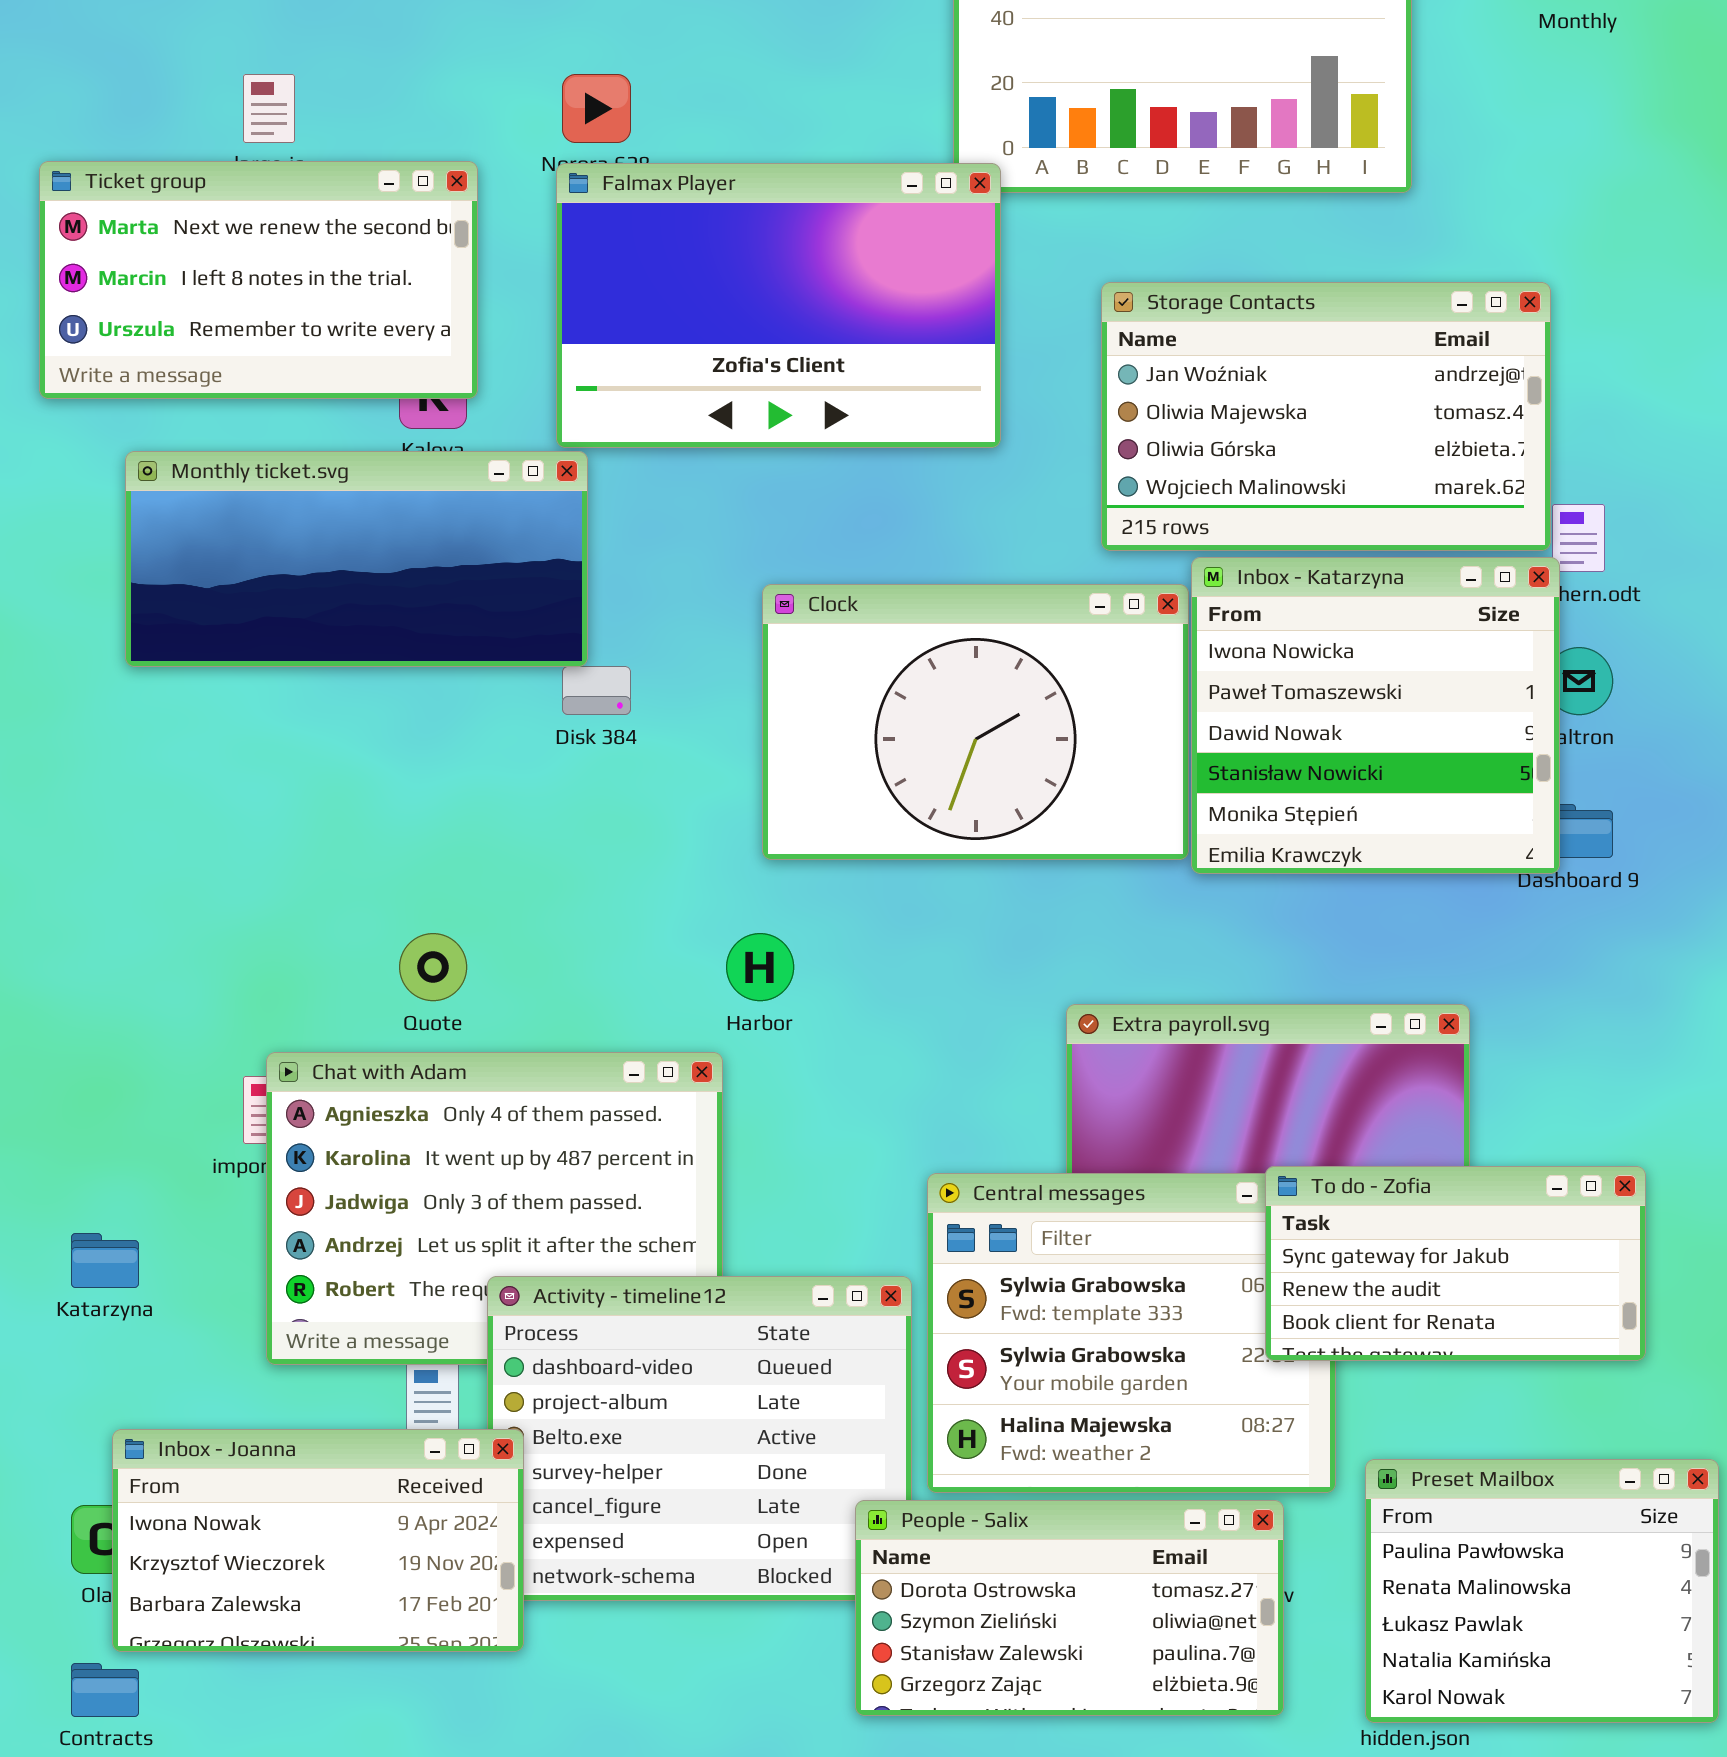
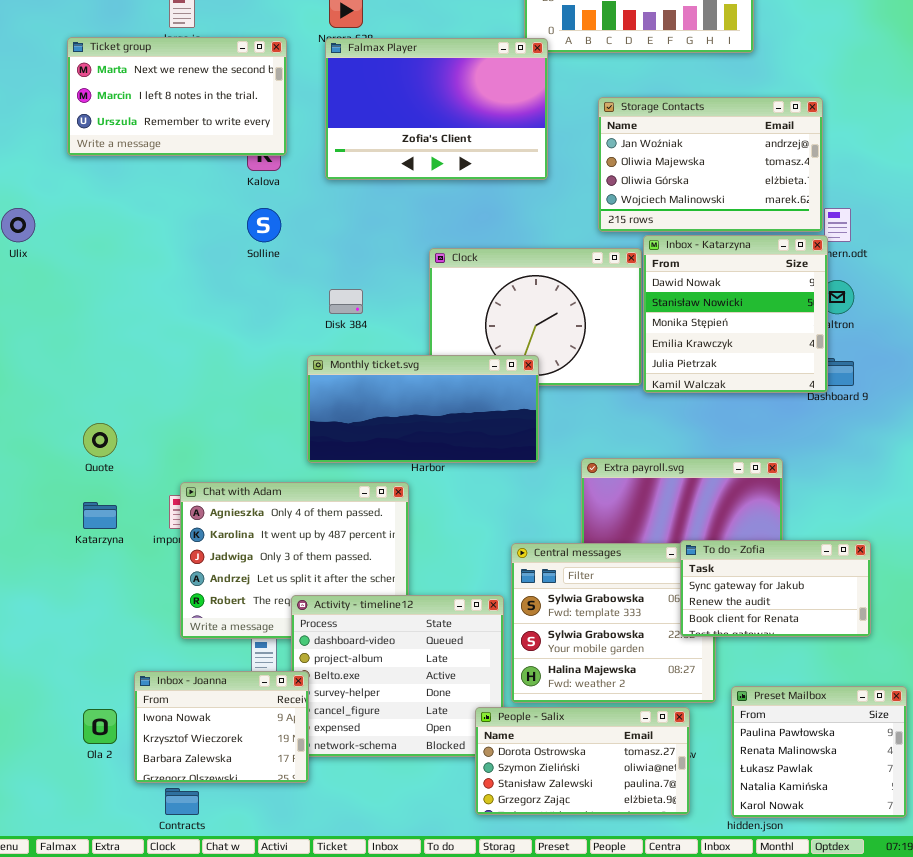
Monthly ticket.svg: [125,451,588,667] -> [307,355,539,463], moved
Inbox - Katarzyna: [1191,557,1560,874] -> [643,235,828,393], scrolled down 2 rows
Quote: [399,933,467,1001] -> [83,423,117,457], moved
Katarzyna: [71,1233,139,1288] -> [83,502,117,529], moved
Inbox - Joanna: [112,1429,524,1652] -> [134,671,309,783], resized
Contracts: [71,1663,139,1717] -> [165,788,199,815], moved

